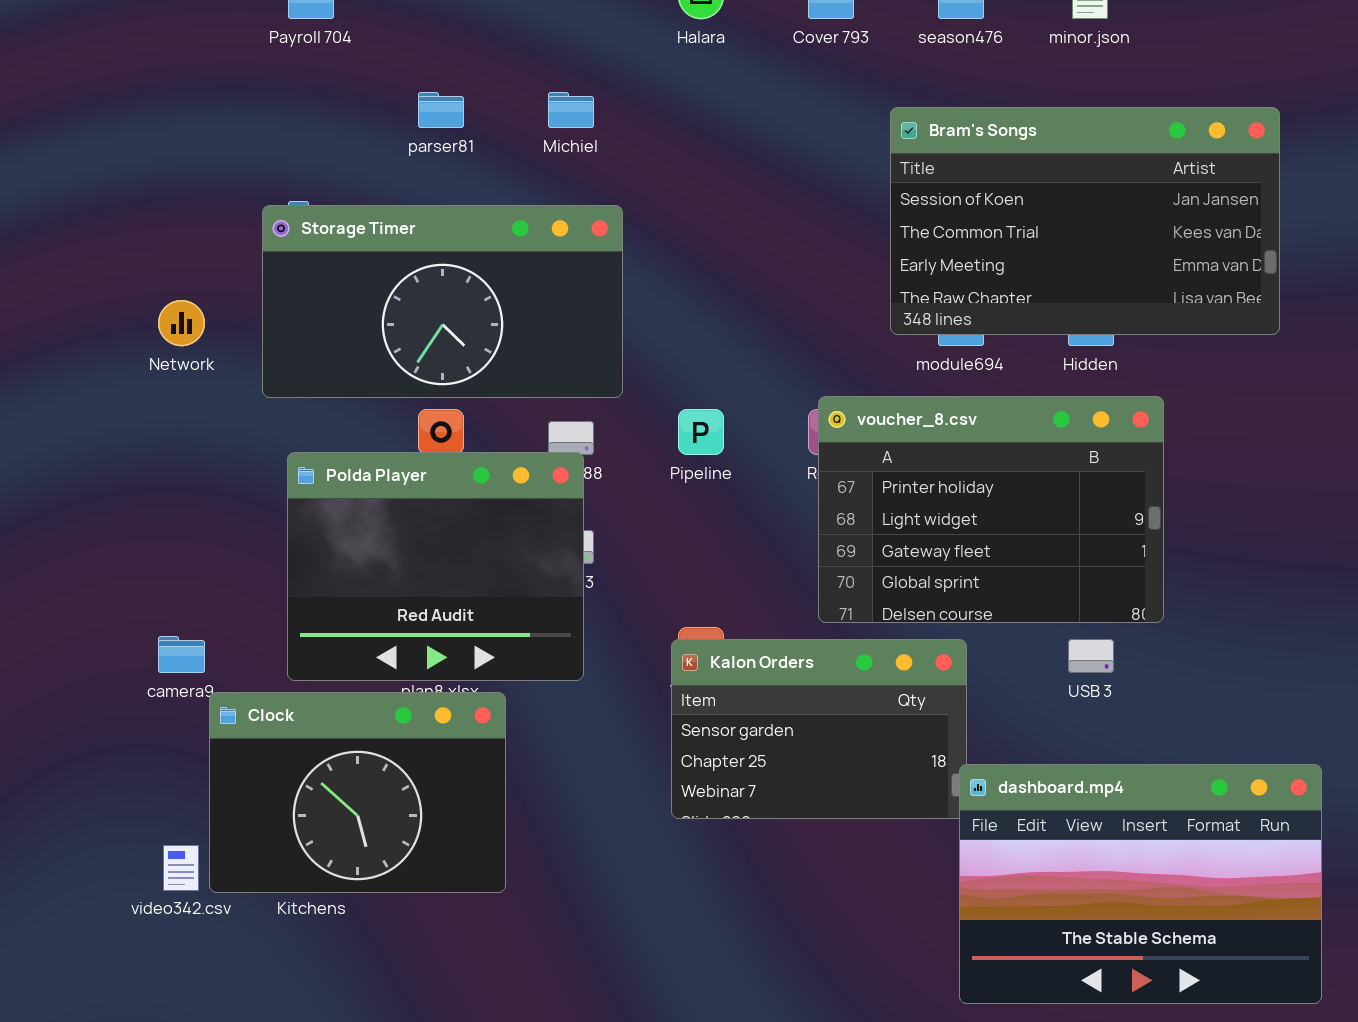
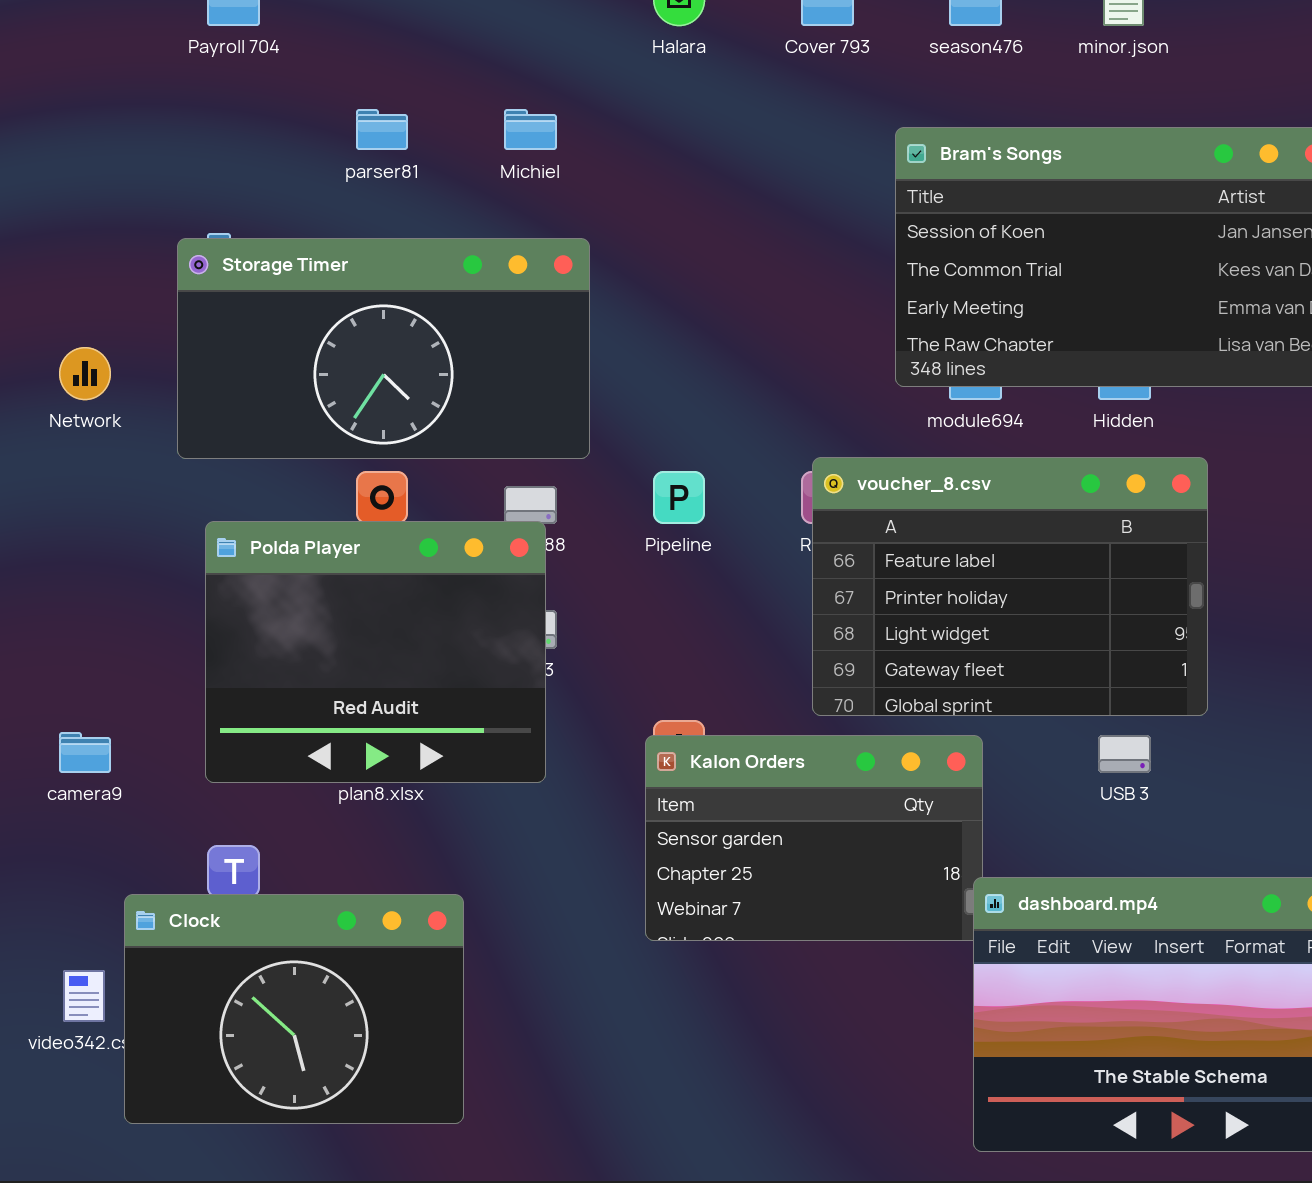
voucher_8.csv: [818,396,1164,623] -> [812,457,1208,716], scrolled up 1 row
Clock: [209,692,506,893] -> [124,894,464,1124], moved

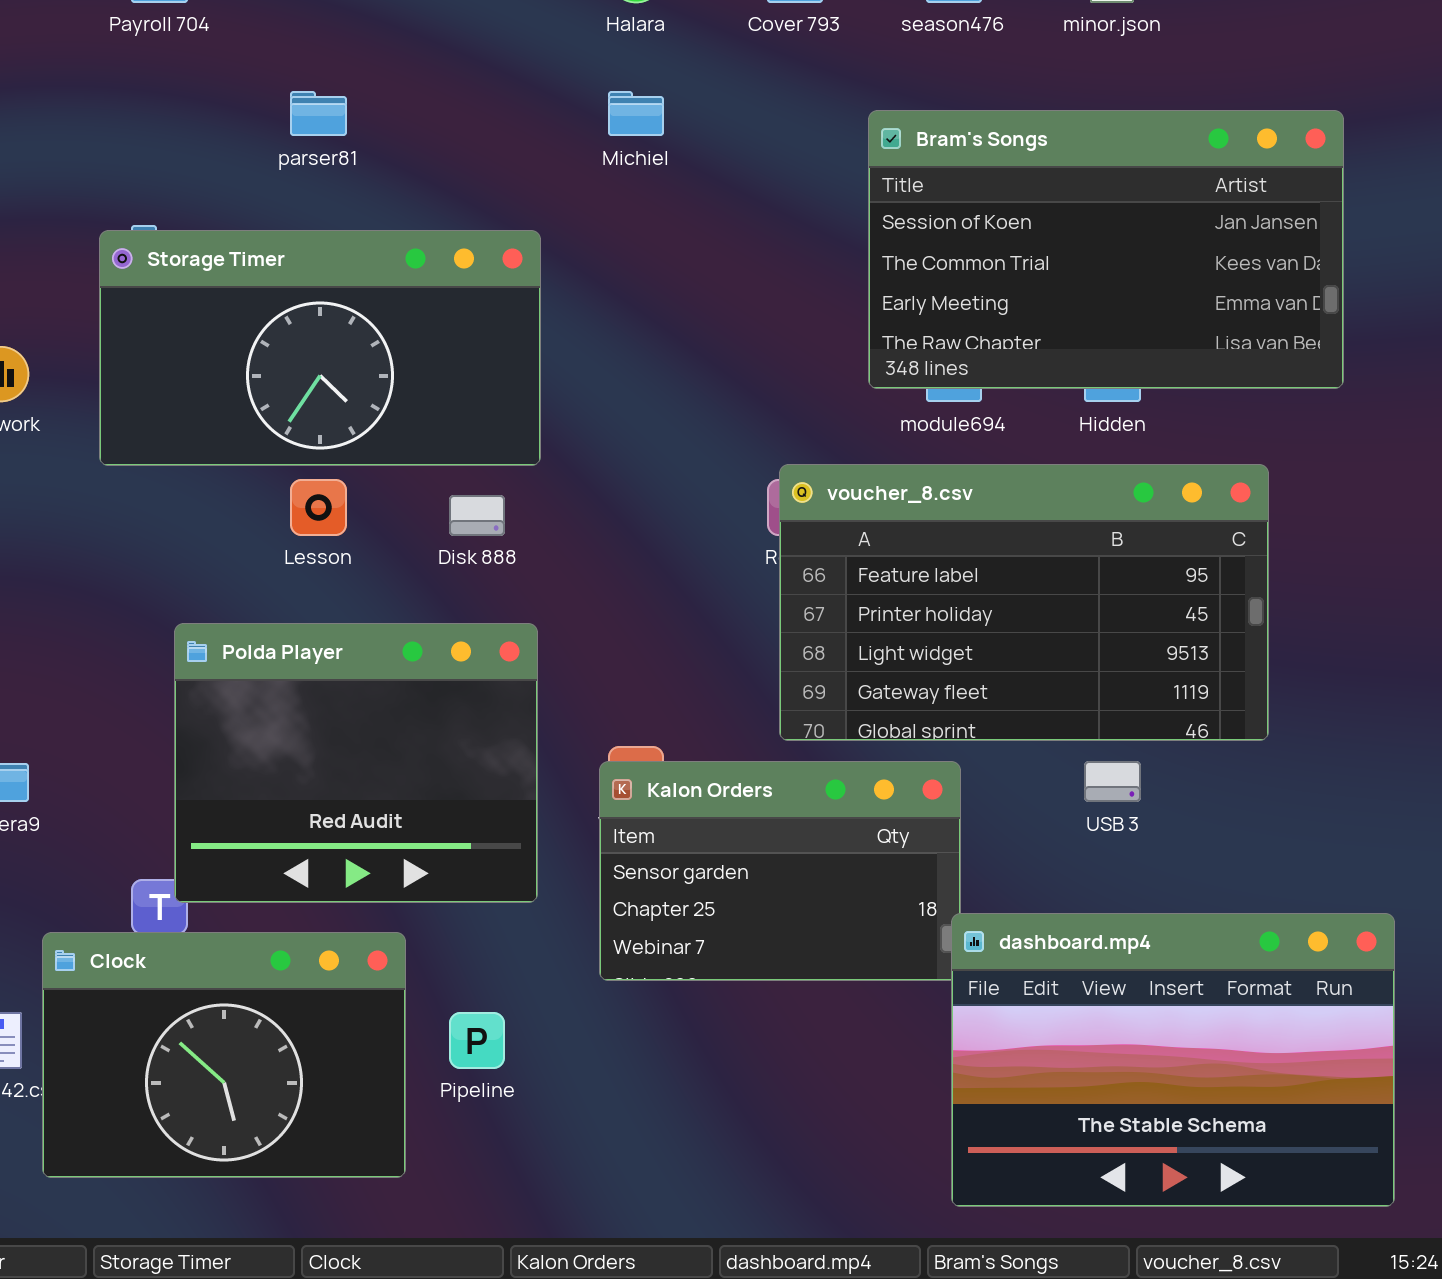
Michiel: [504,109,557,150] -> [608,91,664,136], moved
voucher_8.csv: [812,457,1208,716] -> [779,464,1269,741], resized
Pipeline: [653,471,705,524] -> [449,1012,505,1069], moved
Polda Player: [205,521,546,783] -> [174,623,538,903], moved

